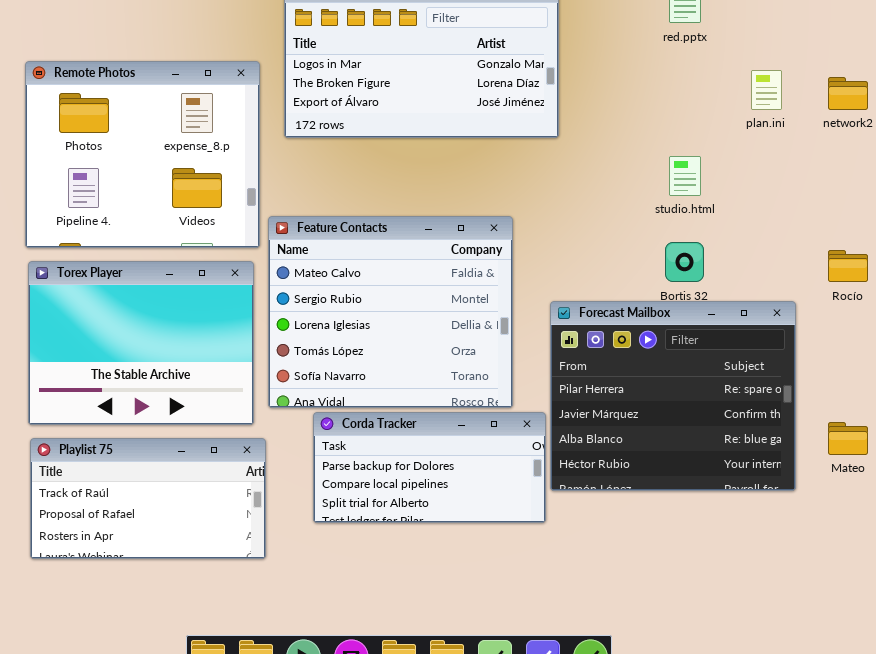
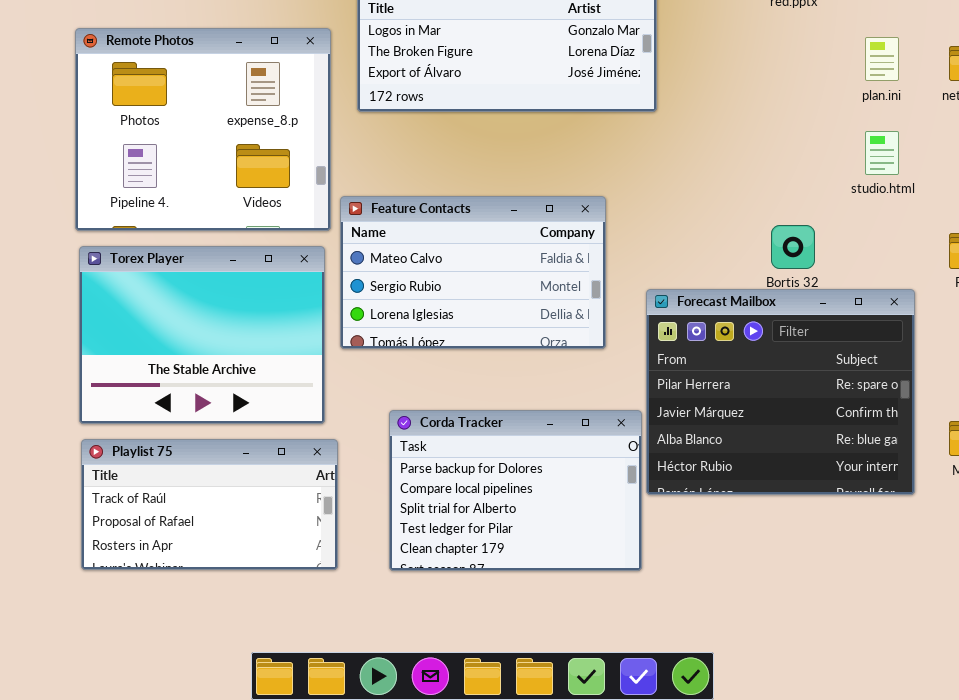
studio.html: [669,156,701,196] -> [865,131,899,175], moved
Feature Contacts: [268,216,513,408] -> [340,196,606,349], resized
Corda Tracker: [313,412,546,523] -> [389,410,642,571], resized

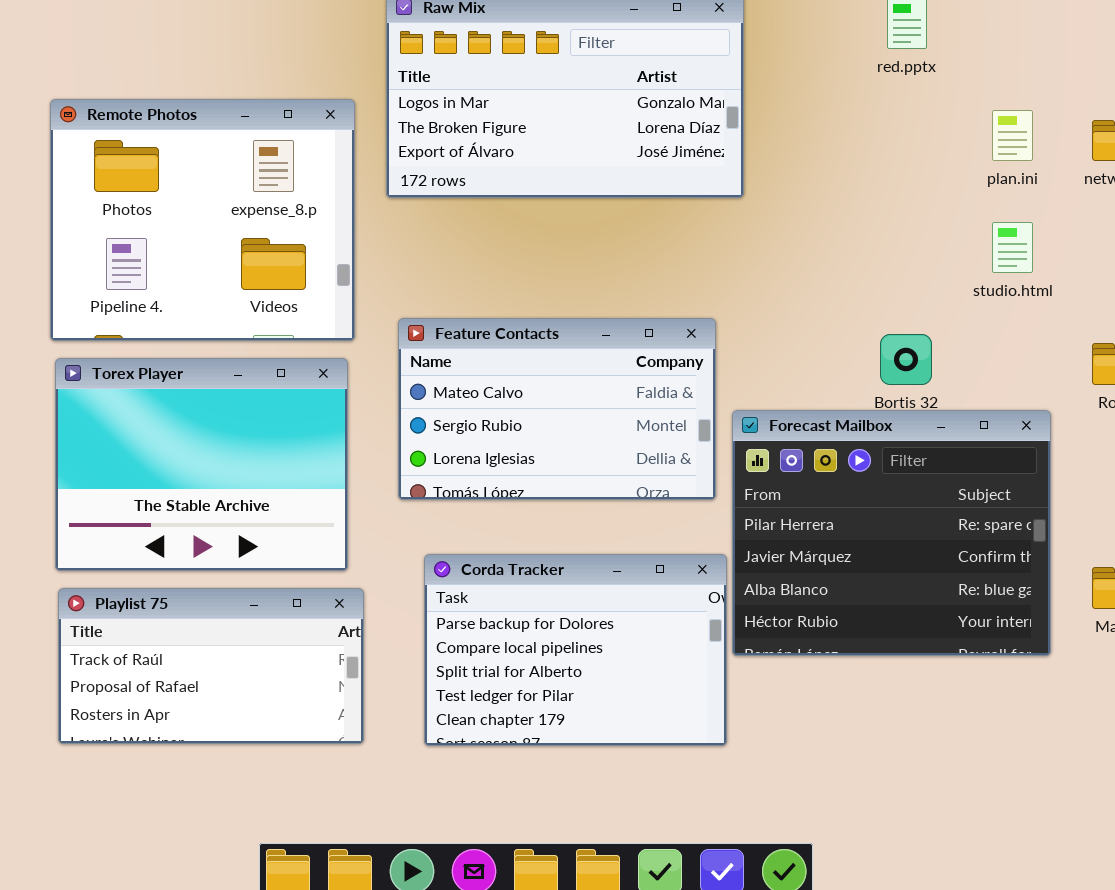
Feature Contacts: [340,196,606,349] -> [398,318,716,500], moved

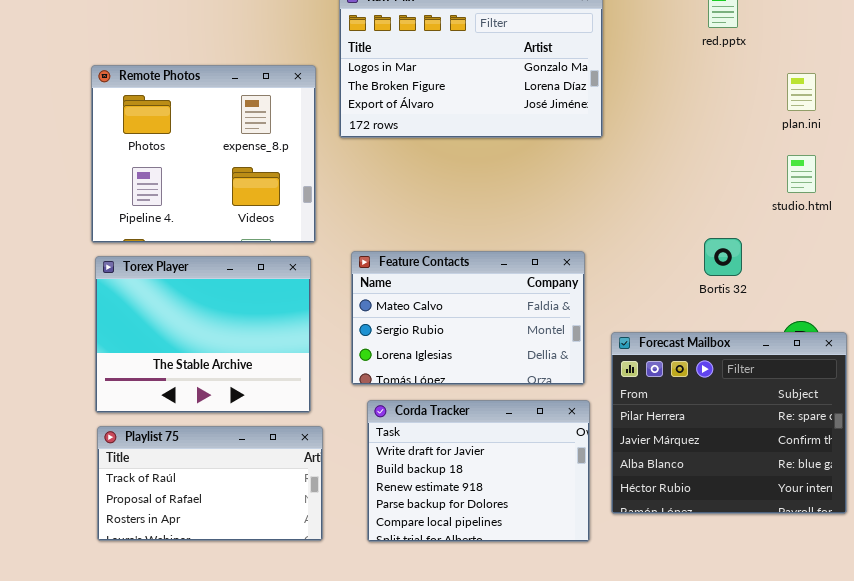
Feature Contacts: [398,318,716,500] -> [351,251,585,385], moved
Forecast Mailbox: [732,410,1051,656] -> [611,332,847,514], moved
Corda Tracker: [424,554,727,746] -> [367,400,590,542], scrolled up 3 rows

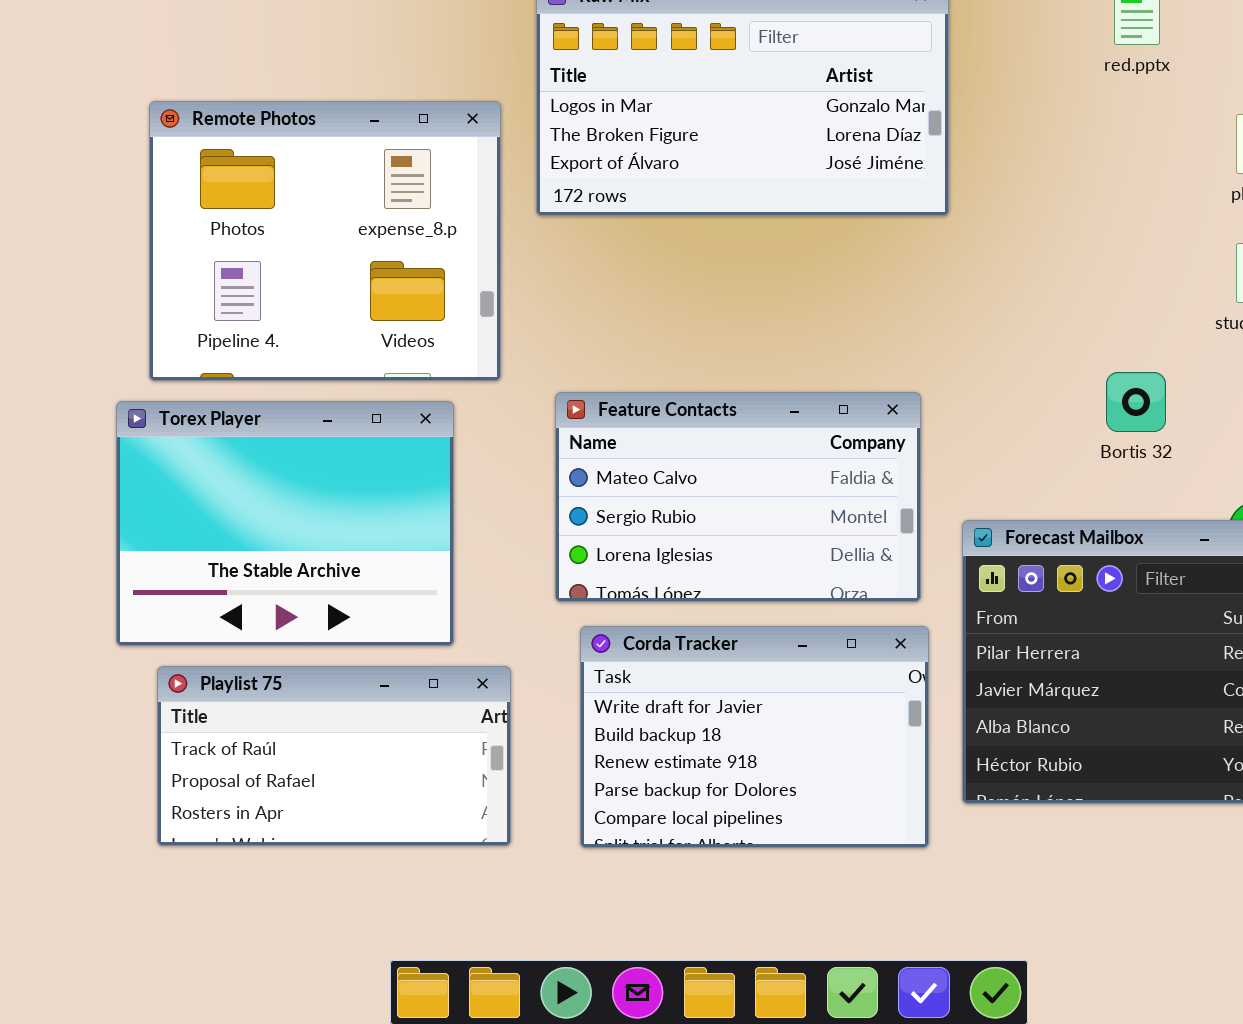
Torex Player: [95,256,311,413] -> [116,401,454,646], moved

